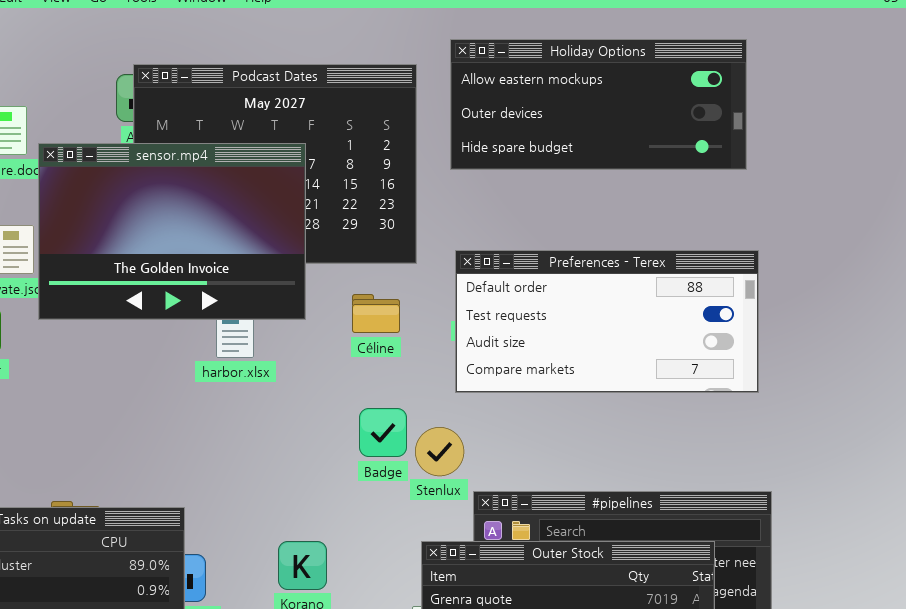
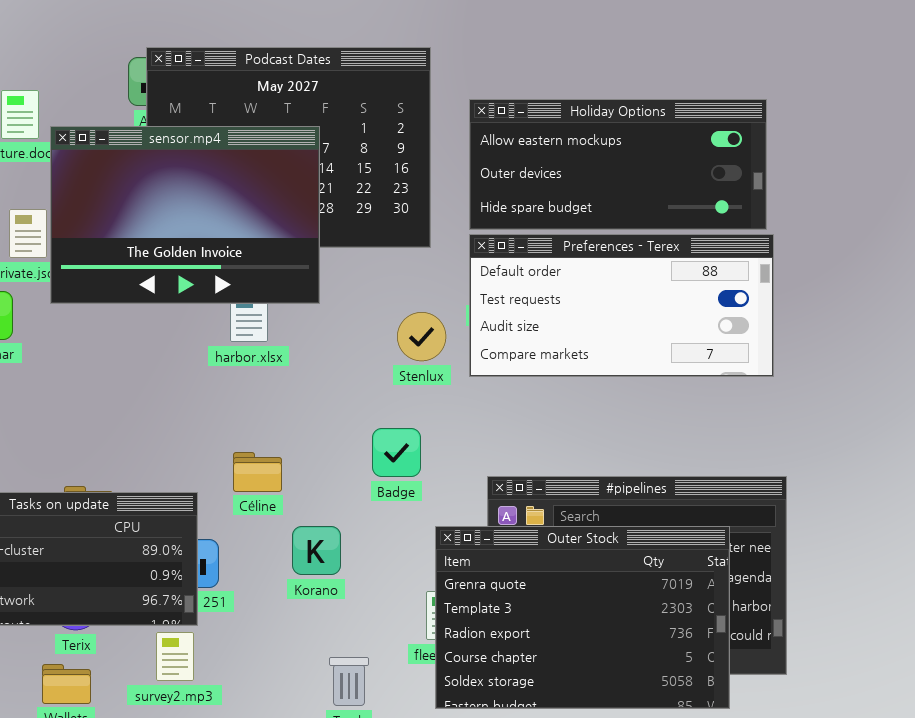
Holiday Options: [450,39,747,170] -> [469,99,767,230], moved
Céline: [352,294,400,333] -> [233,452,282,492], moved
Badge: [359,408,407,457] -> [372,428,421,477], moved
Stenlux: [415,427,464,476] -> [397,312,446,361], moved

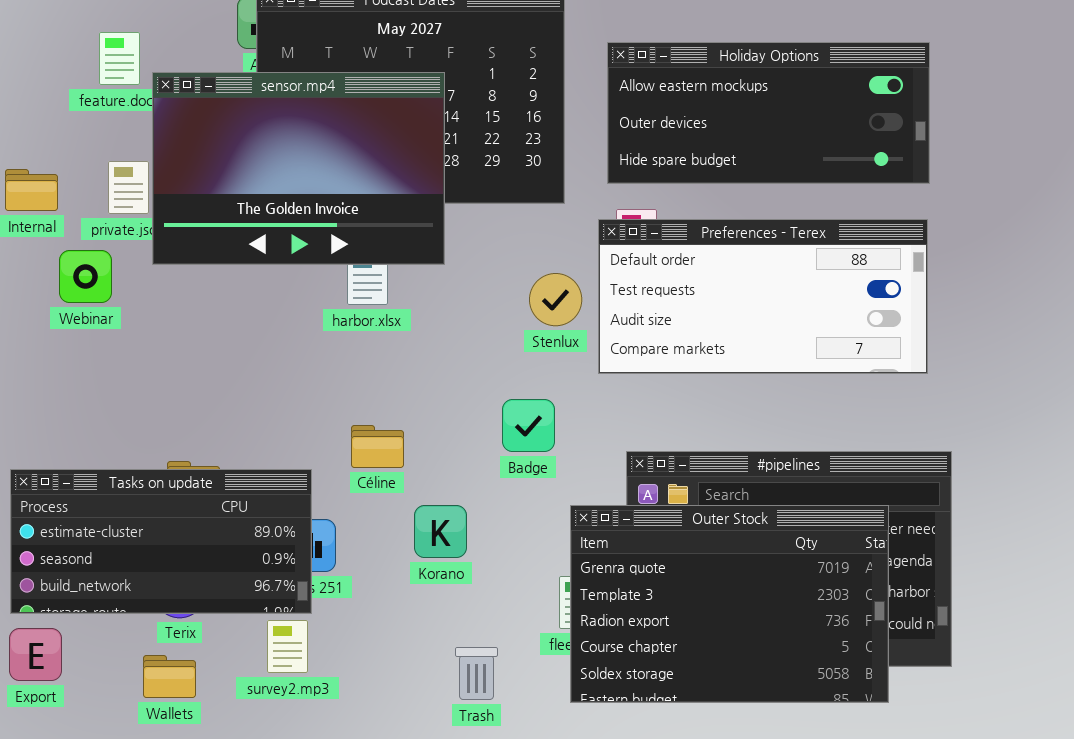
Preferences - Terex: [469,234,774,377] -> [598,219,928,374], moved

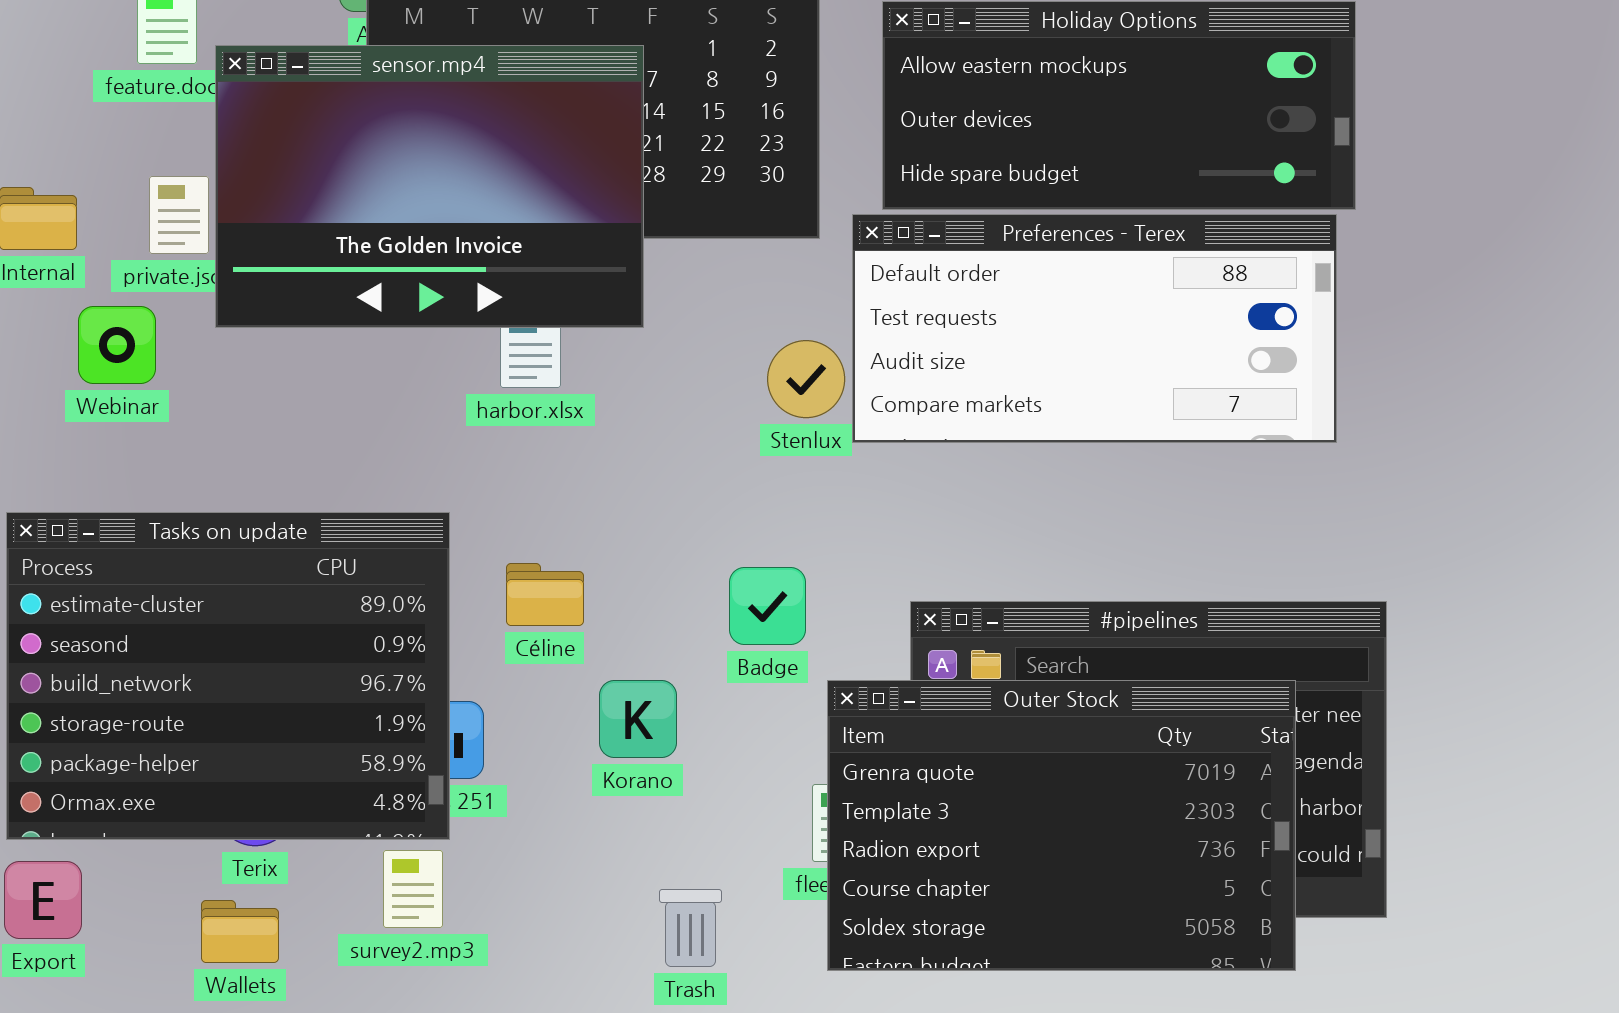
Preferences - Terex: [598,219,928,374] -> [852,214,1337,443], moved
Badge: [502,399,555,452] -> [729,567,806,645], moved
Tasks on update: [10,469,312,614] -> [6,512,450,840], resized

